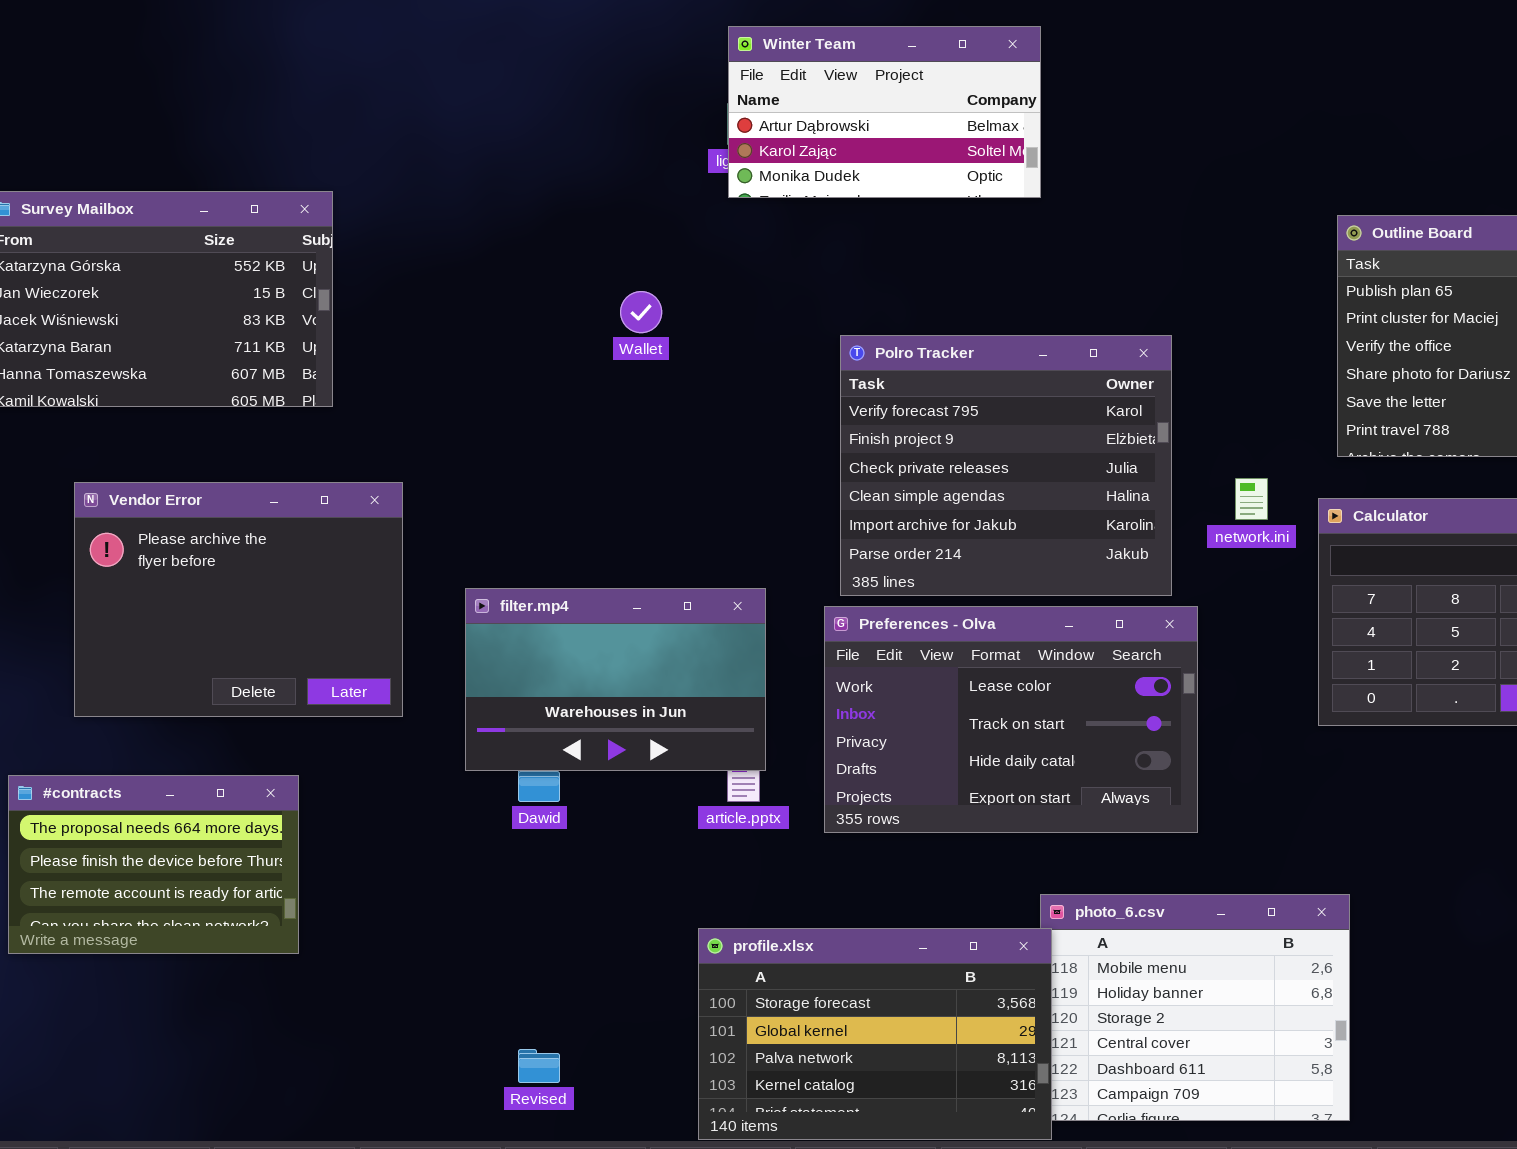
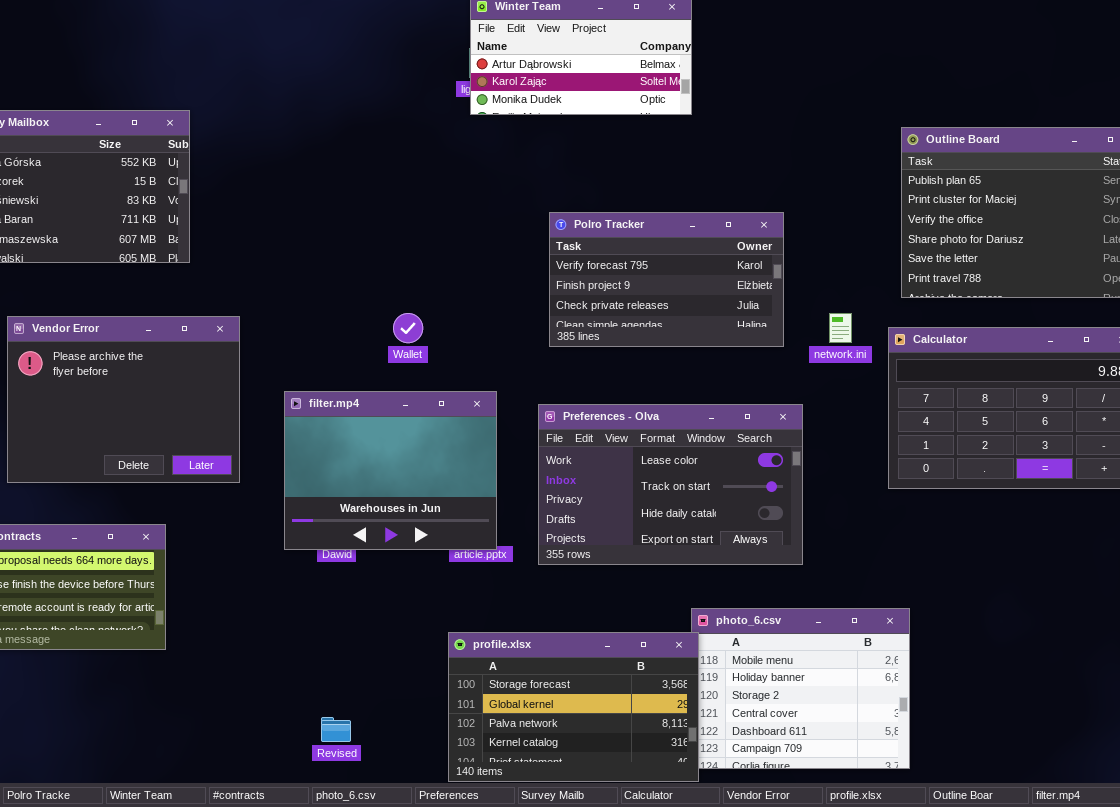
Wallet: [620,291,662,333] -> [393,313,423,343], moved
Polro Tracker: [840,335,1172,596] -> [549,212,784,347], resized
filter.mp4: [465,588,766,771] -> [284,391,497,550], resized

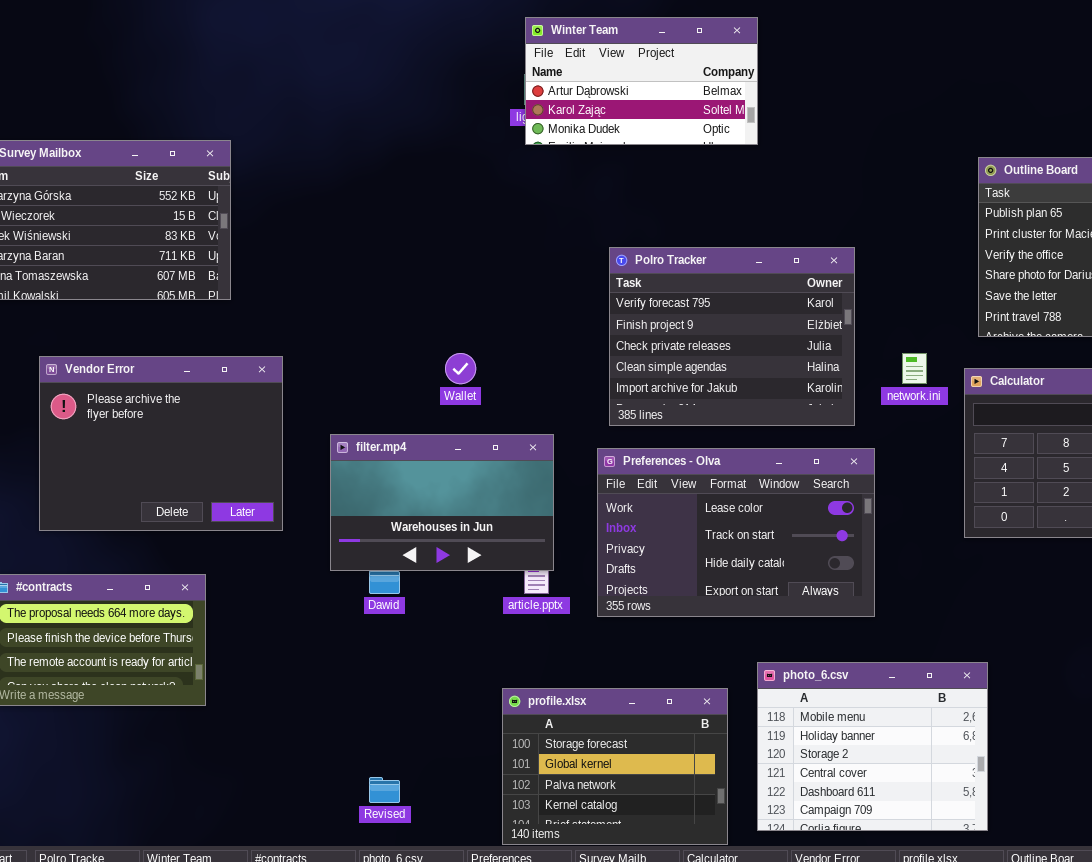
Polro Tracker: [549,212,784,347] -> [609,247,855,426], resized
filter.mp4: [284,391,497,550] -> [330,434,554,571], resized
profile.xlsx: [448,632,699,782] -> [502,688,728,845], resized

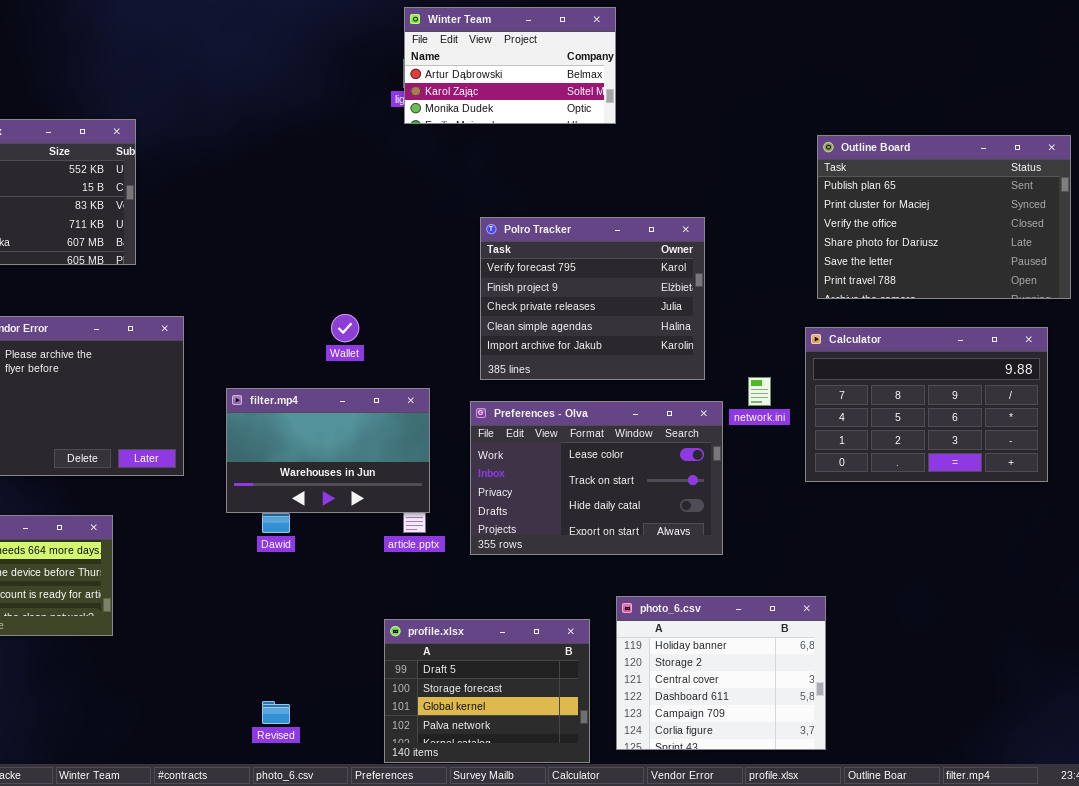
network.ini: [902,353,927,384] -> [748,377,771,406], moved
photo_6.csv: [757,662,988,831] -> [616,596,826,750], scrolled down 1 row
profile.xlsx: [502,688,728,845] -> [384,619,590,763], scrolled up 1 row

